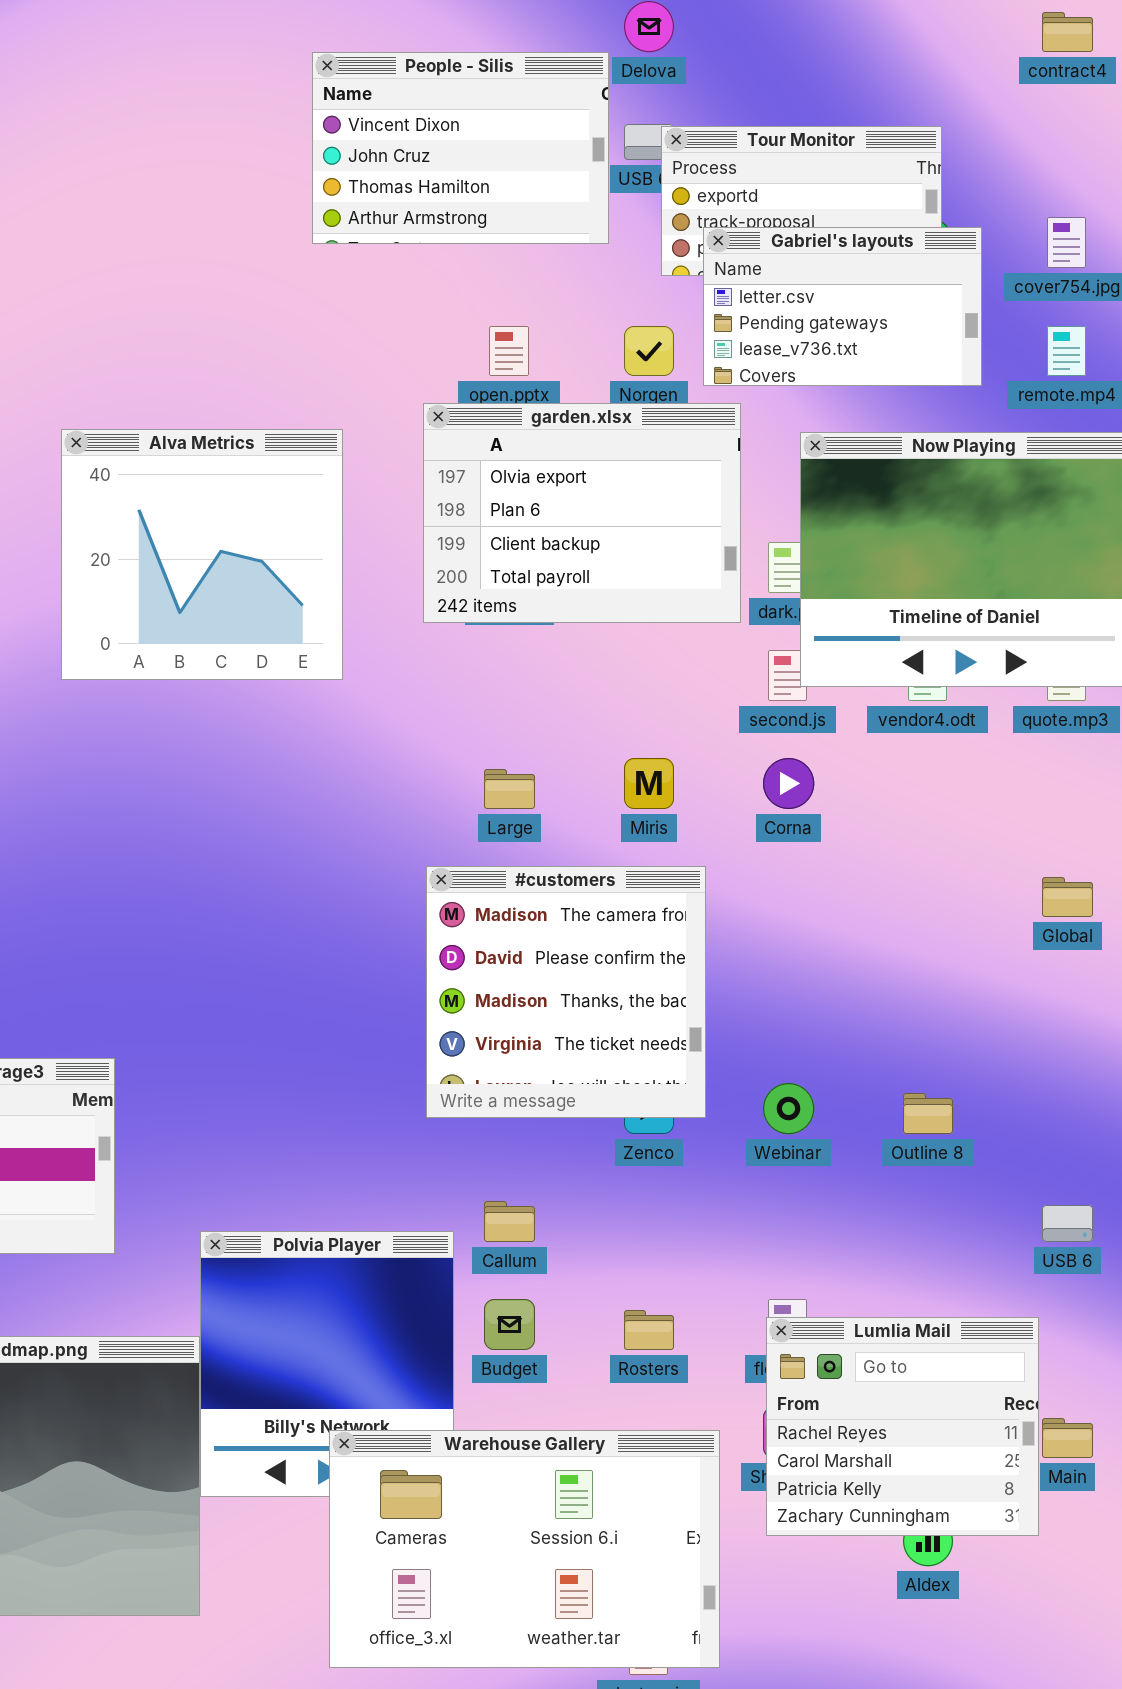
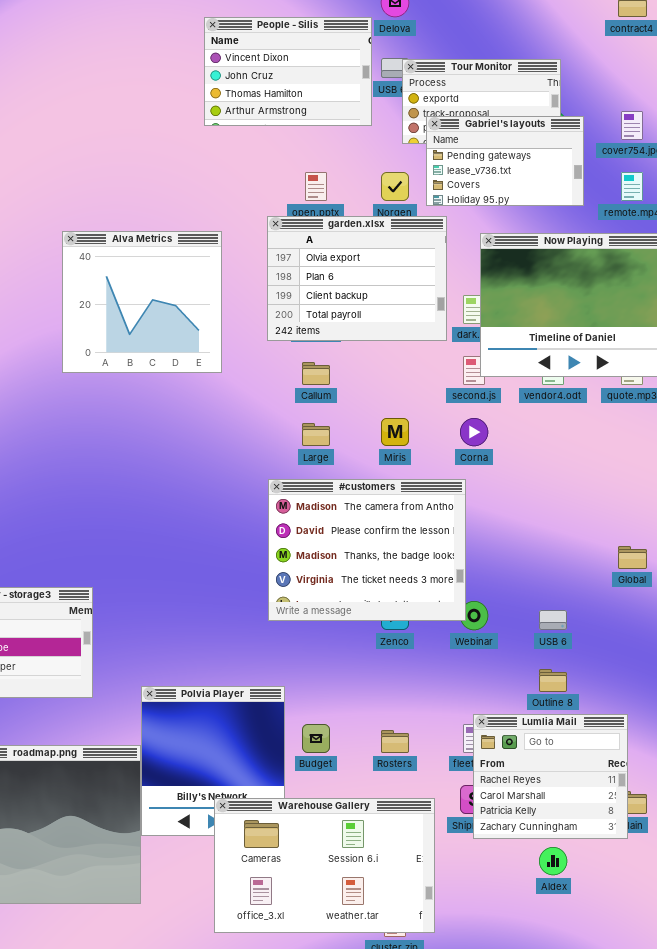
Gabriel's layouts: [703,227,982,386] -> [426,116,584,206], scrolled down 1 row
#customers: [426,866,706,1118] -> [268,479,466,621], resized
Global: [1042,877,1093,917] -> [618,546,647,569], moved
Outline 8: [903,1093,953,1134] -> [539,669,567,692], moved
Callum: [484,1201,535,1242] -> [302,362,330,385], moved
USB 6: [1042,1205,1093,1242] -> [539,610,567,630], moved
Lumlia Mail: [766,1317,1039,1536] -> [473,714,628,839], moved

